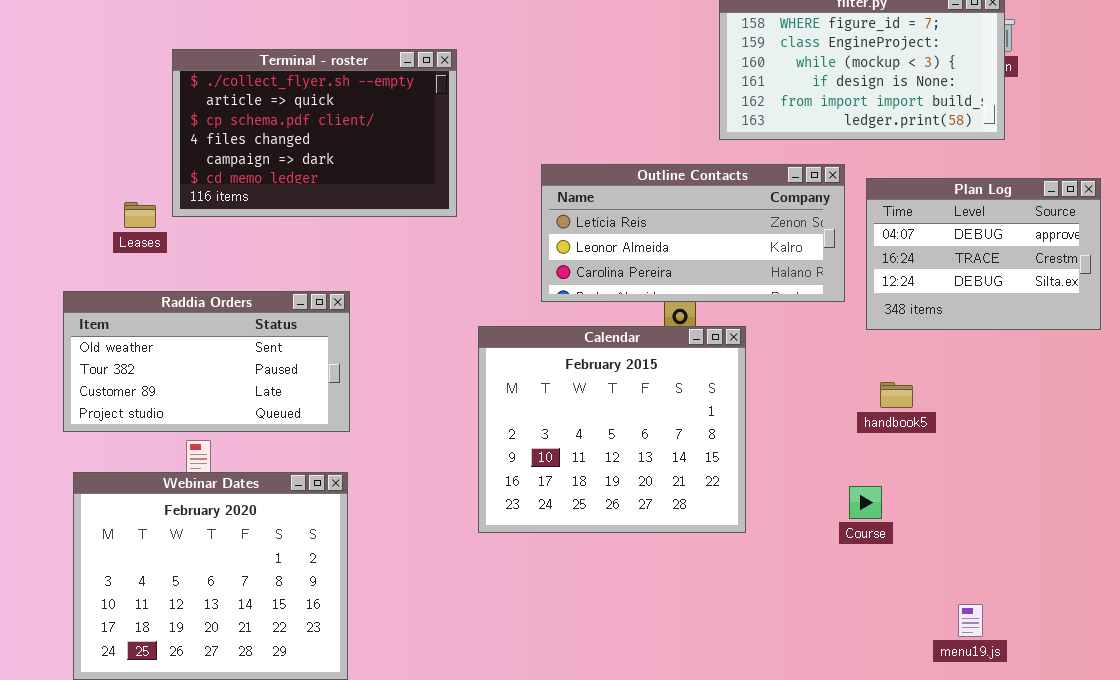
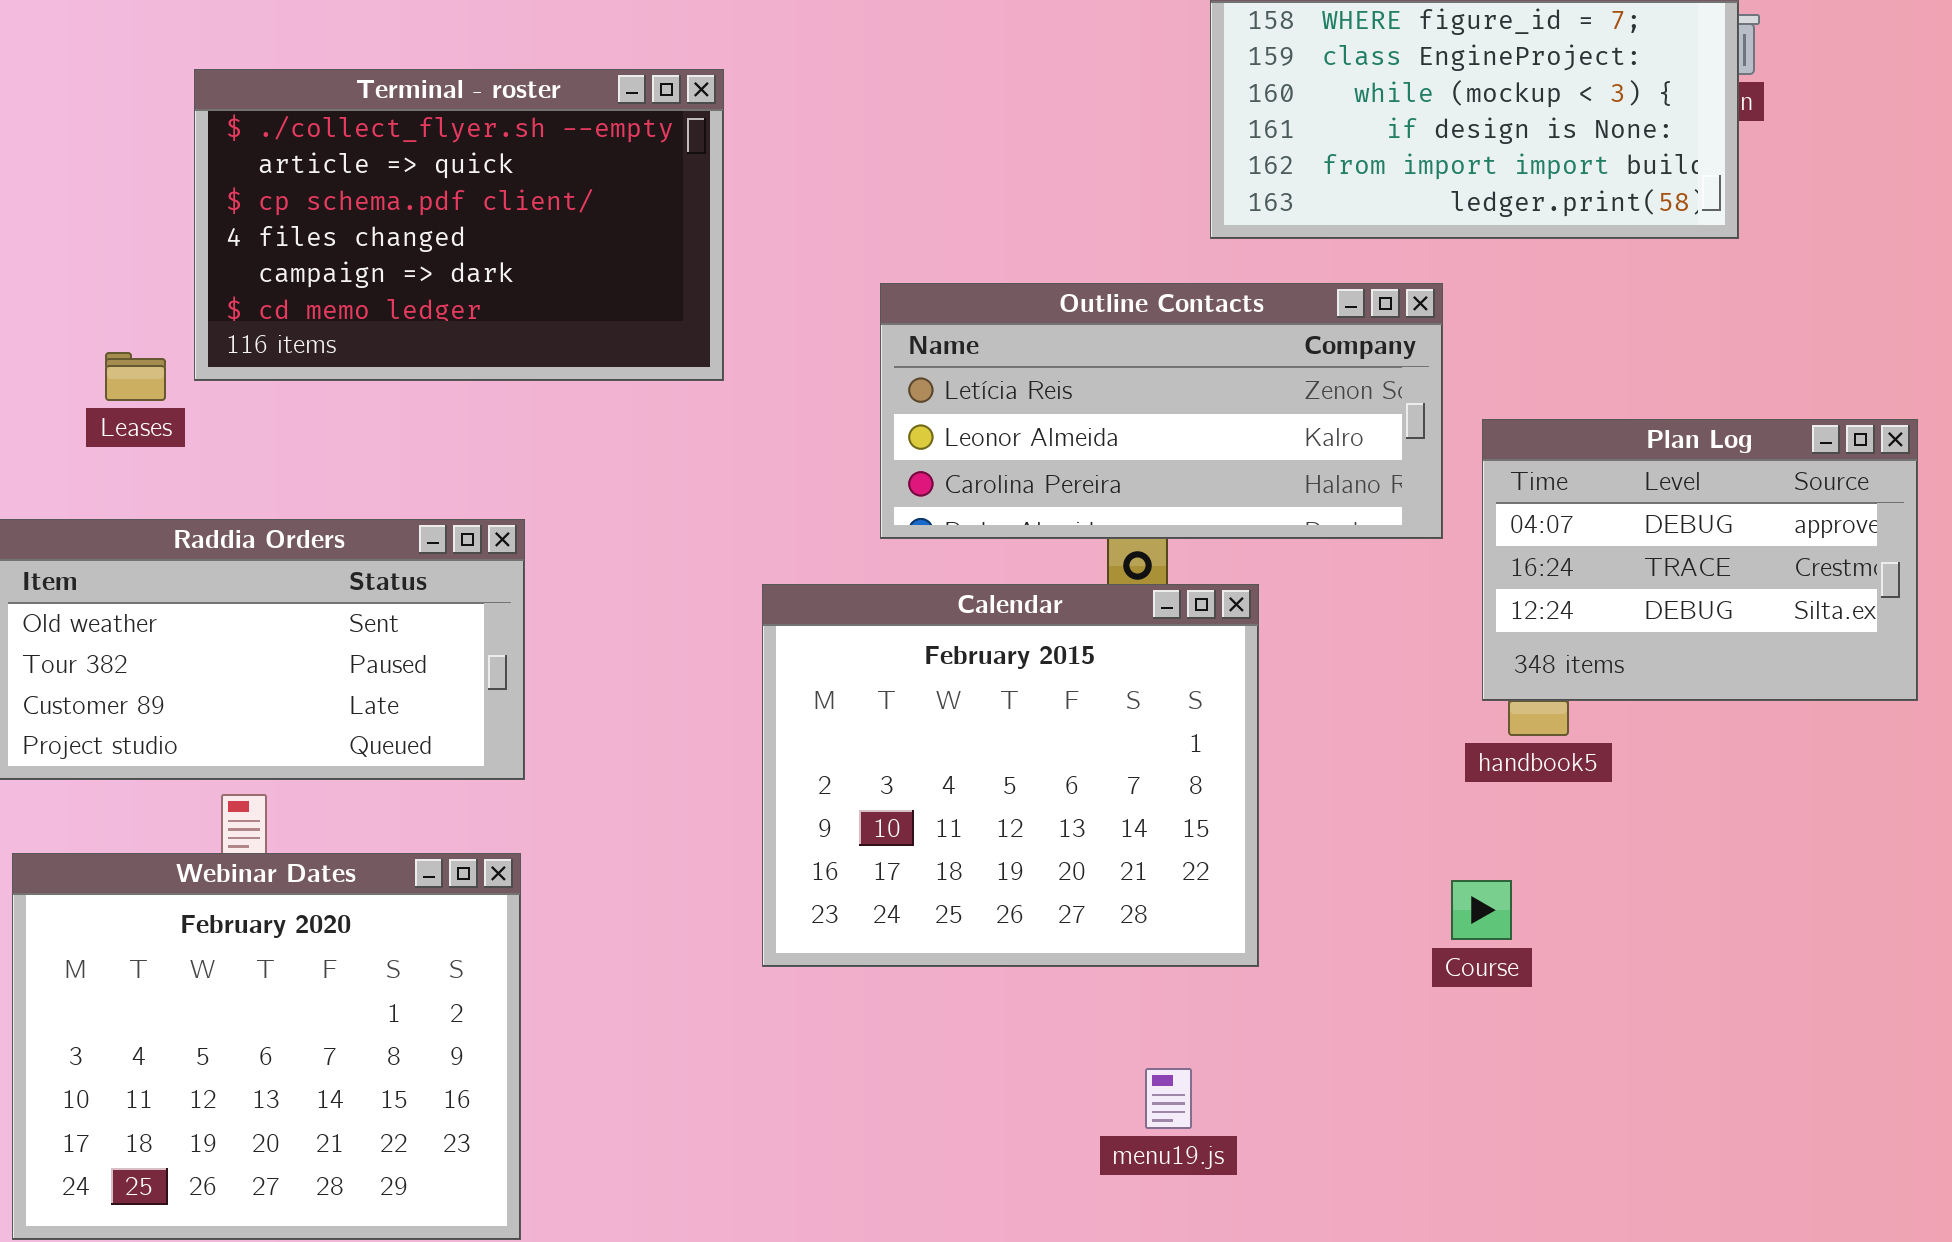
Plan Log: [866,178,1101,330] -> [1482,419,1918,701], moved
menu19.js: [958,604,983,637] -> [1145,1068,1192,1129], moved

